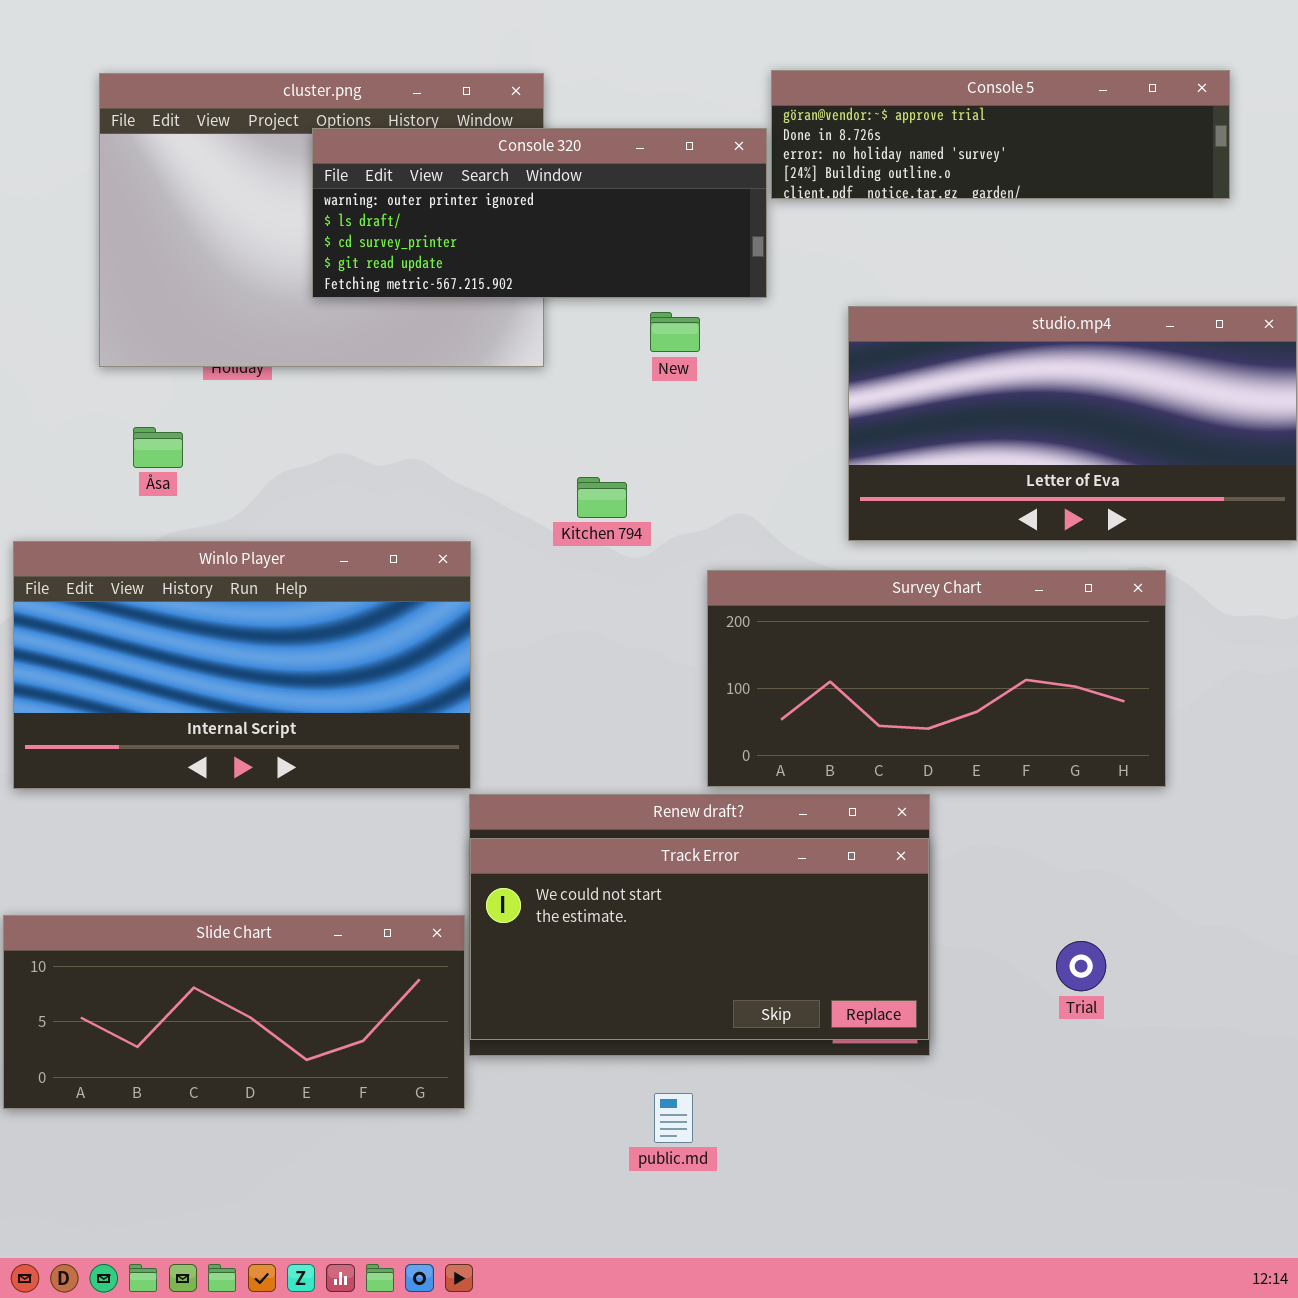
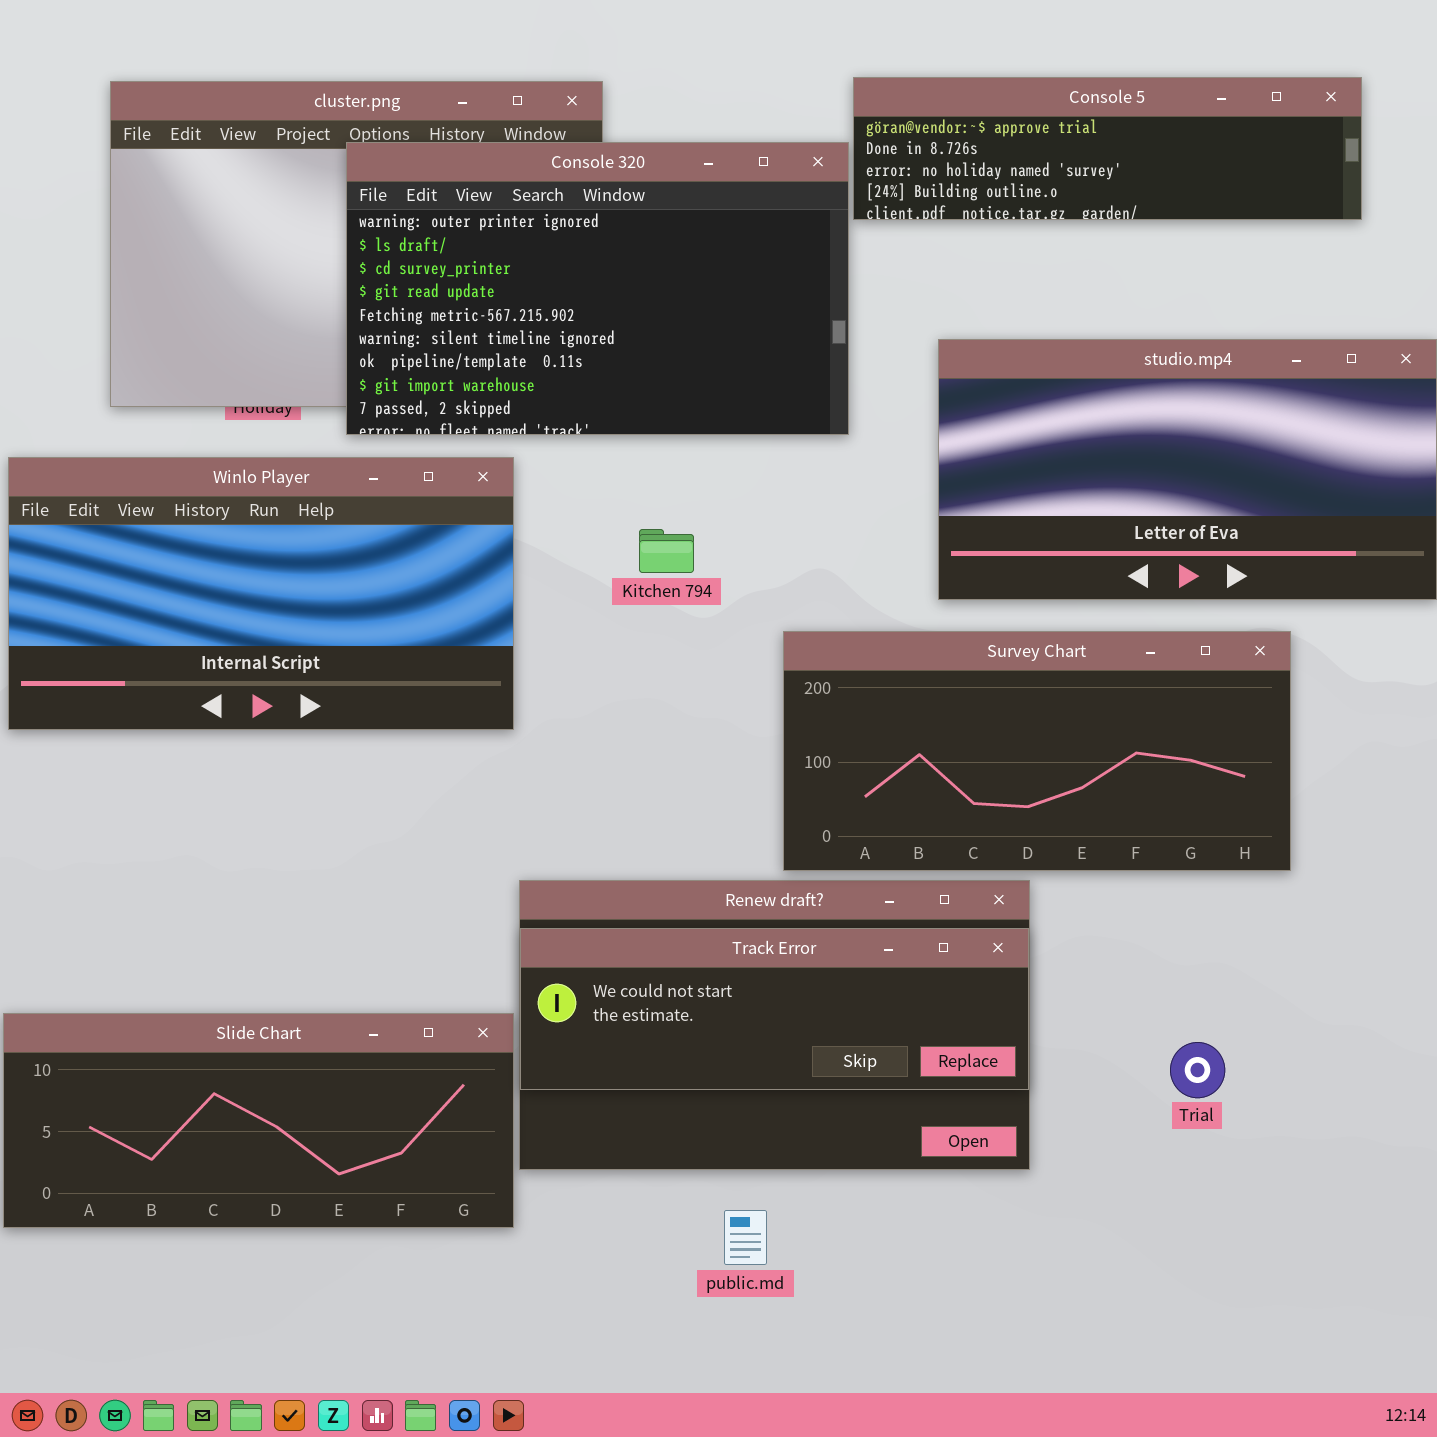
Console 320: [312,128,767,298] -> [346,142,849,435], resized
Winlo Player: [13,541,471,789] -> [8,457,514,730], moved
Track Error: [470,838,929,1040] -> [520,928,1029,1090], resized

